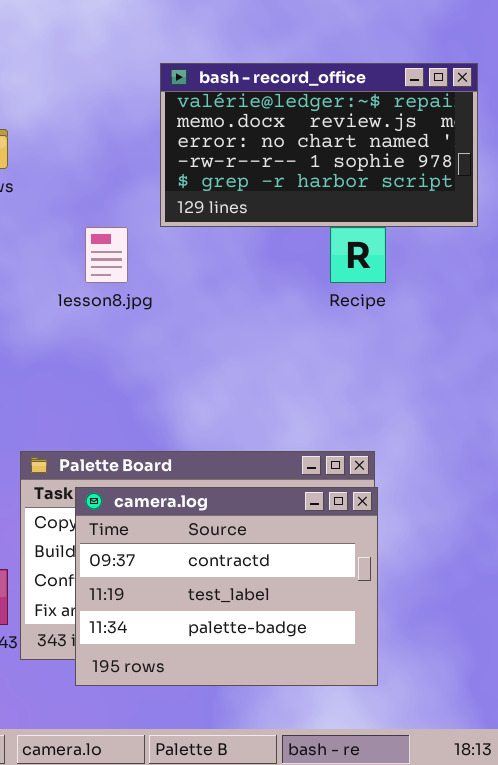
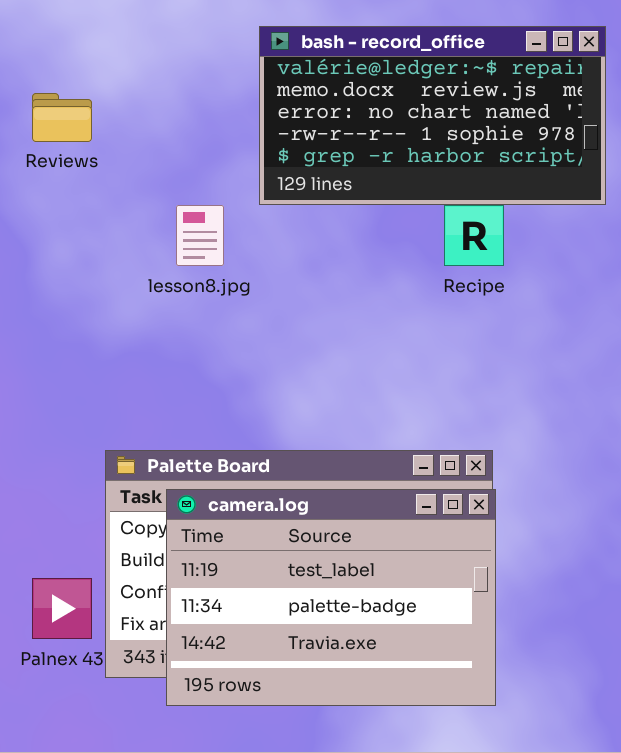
camera.log: [75,487,378,686] -> [166,489,496,706], scrolled down 1 row

